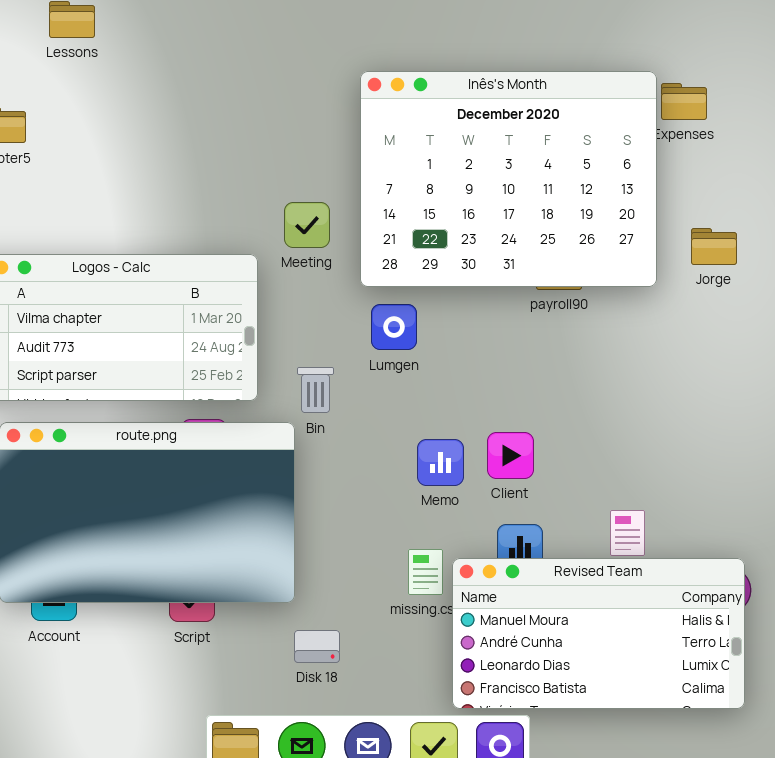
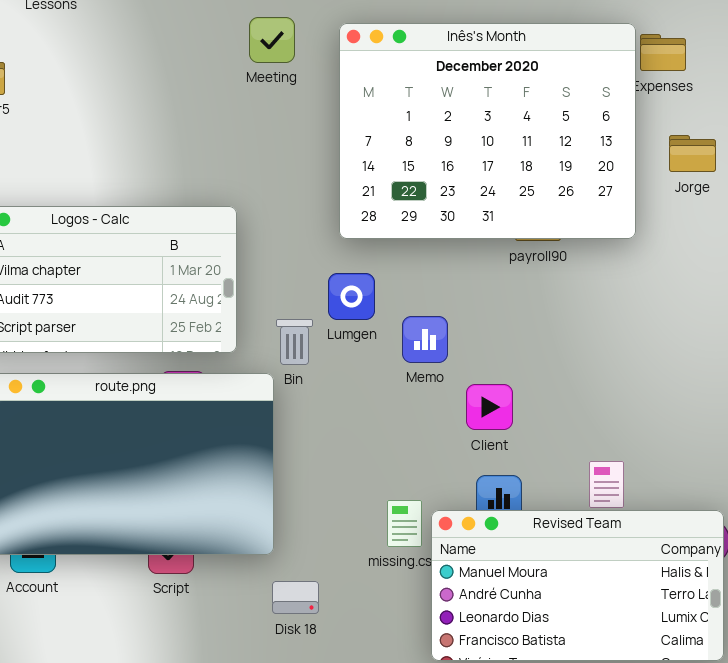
Meeting: [284,202,330,248] -> [249,17,295,63], moved
Jorge: [691,228,737,265] -> [669,135,716,172], moved
Lumgen: [371,304,417,350] -> [328,273,375,320], moved
Memo: [417,439,464,486] -> [402,316,448,363], moved

